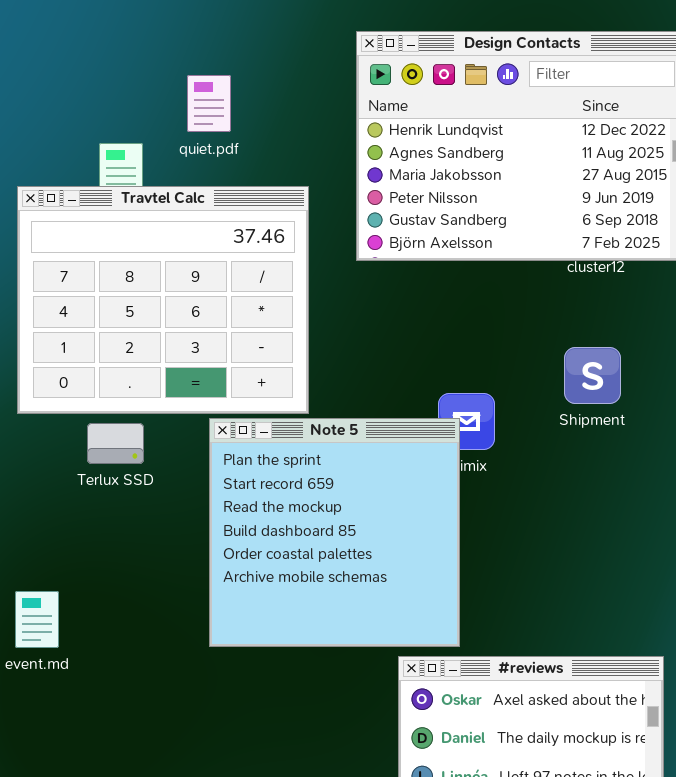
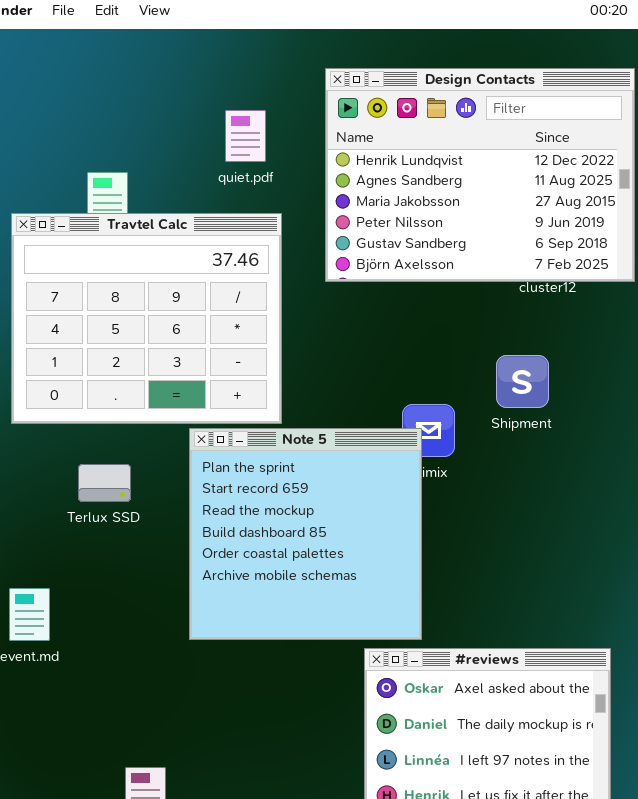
quiet.pdf: [187,75,231,132] -> [225,110,266,162], moved
Shipment: [564,347,621,404] -> [496,355,549,408], moved
Terlux SSD: [87,423,144,464] -> [78,464,131,502], moved

